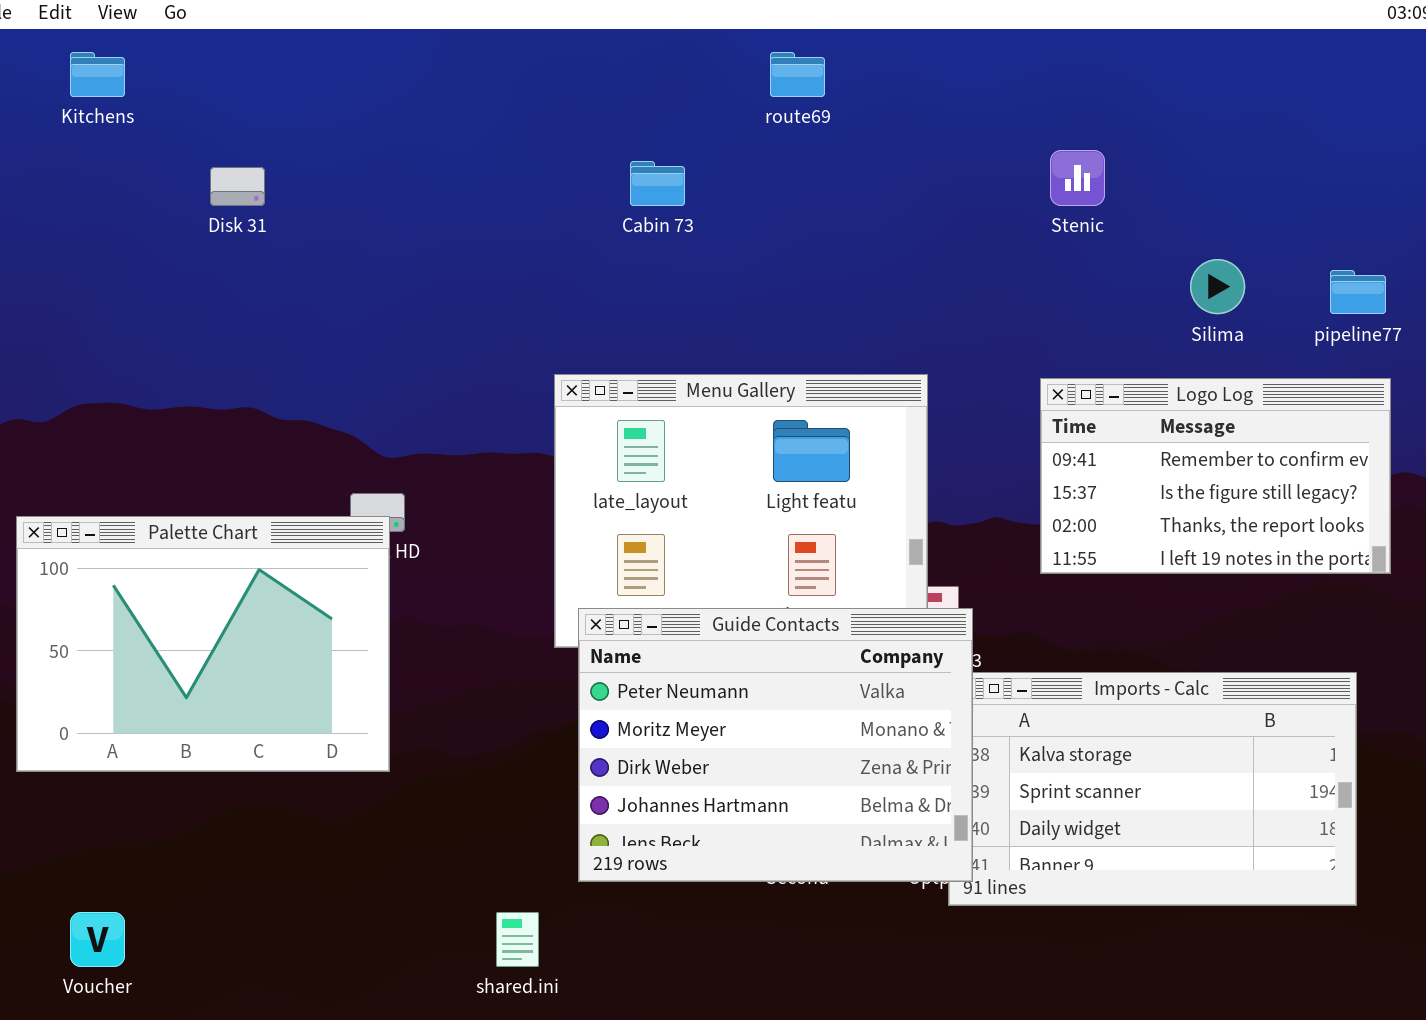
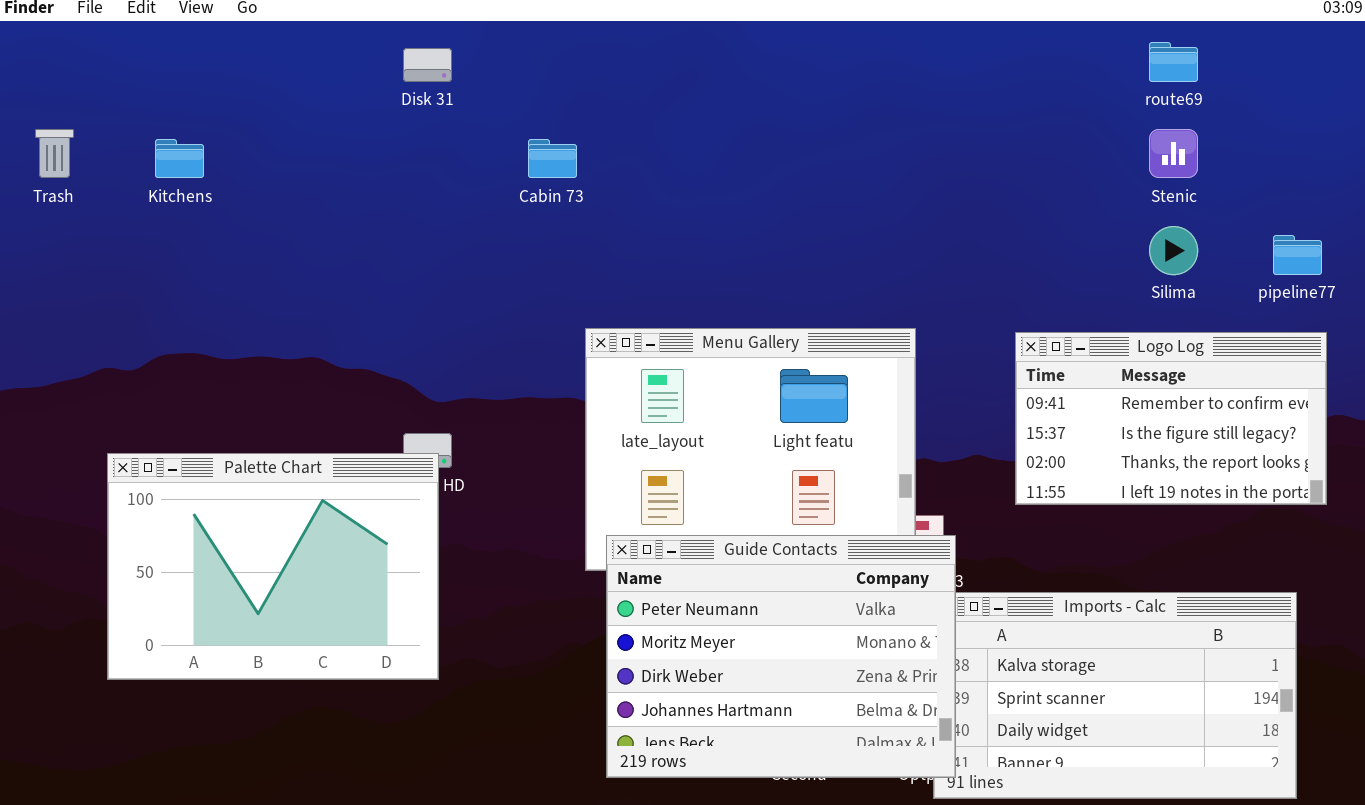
Kitchens: [70,52,125,97] -> [155,139,204,178], moved
route69: [770,52,825,97] -> [1149,42,1198,82], moved
Stenic: [1050,150,1105,206] -> [1149,129,1198,178], moved
Cabin 73: [630,161,685,206] -> [528,139,577,178], moved
Disk 31: [210,167,265,206] -> [403,48,452,82], moved

